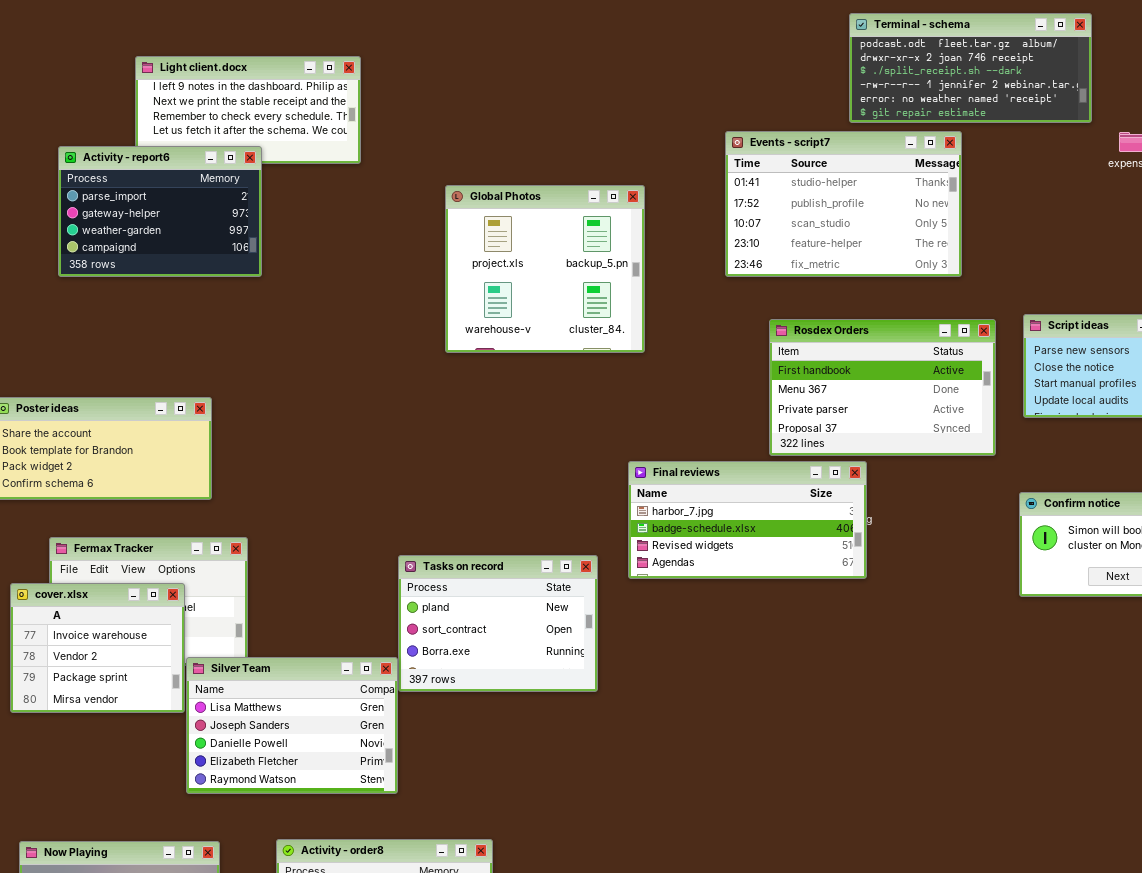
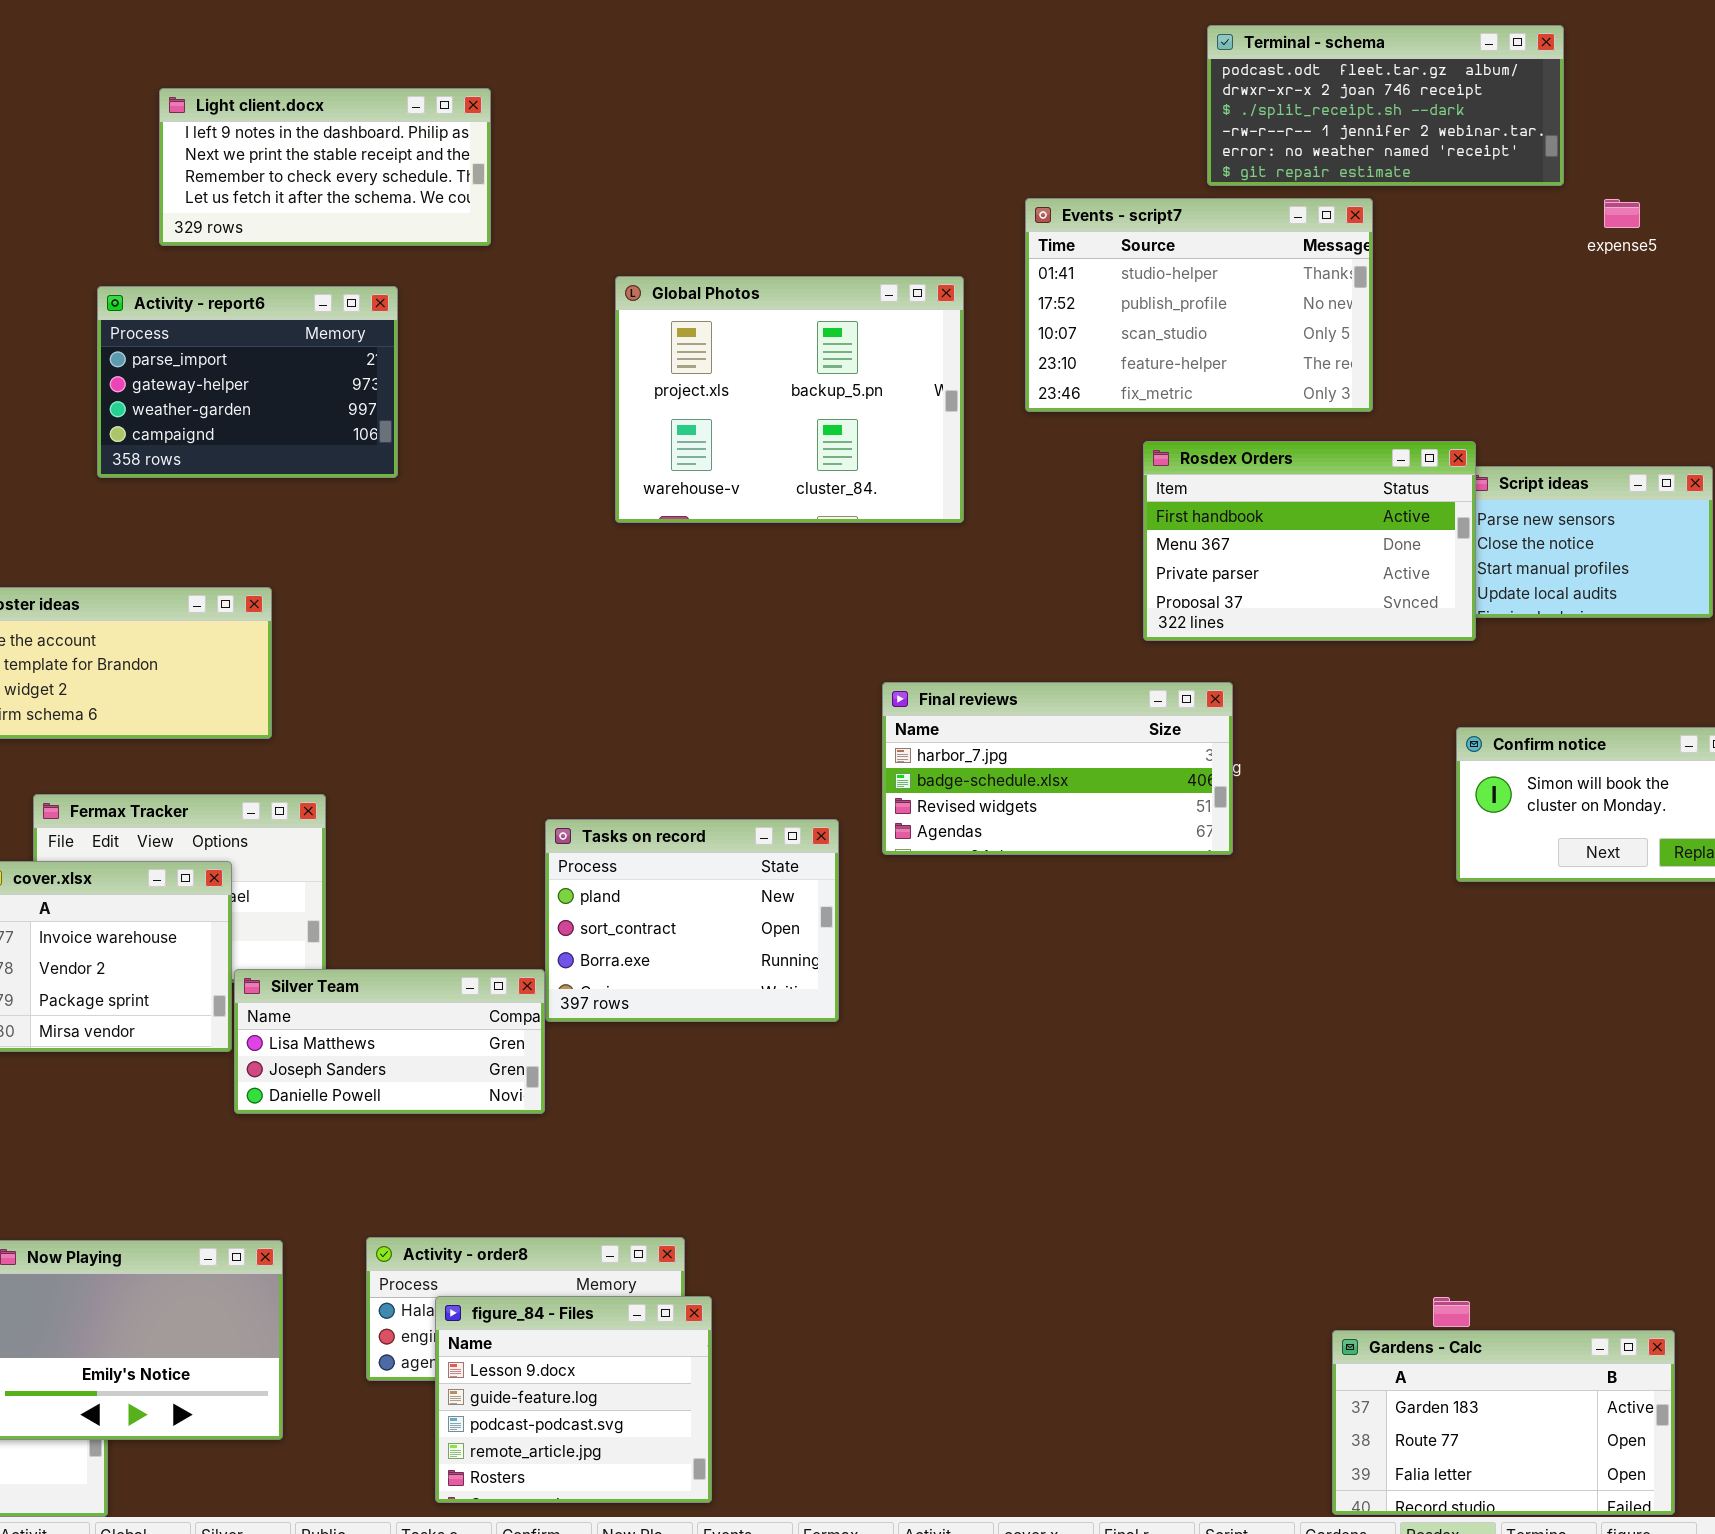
Activity - report6: [58,146,262,277] -> [97,286,398,478], moved
Global Photos: [445,185,645,353] -> [615,276,964,523], resized
Rosdex Orders: [769,319,996,456] -> [1143,441,1476,641], moved
Silver Team: [186,657,398,794] -> [234,969,545,1114], resized

